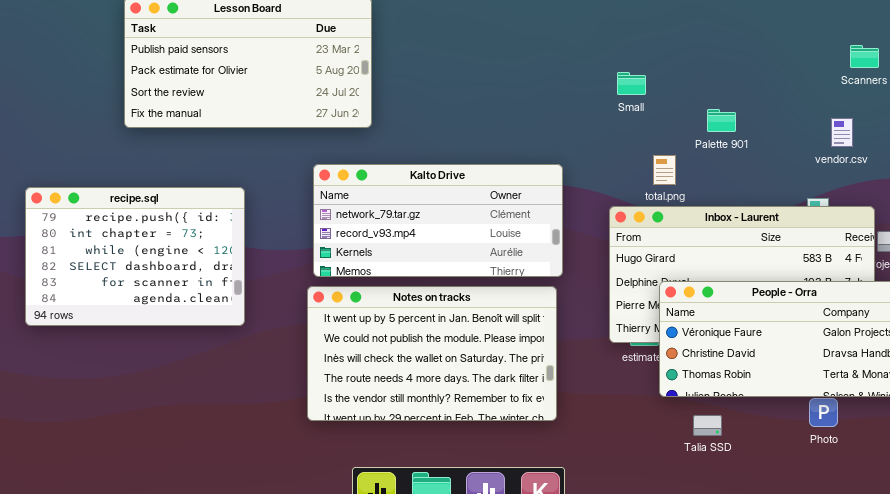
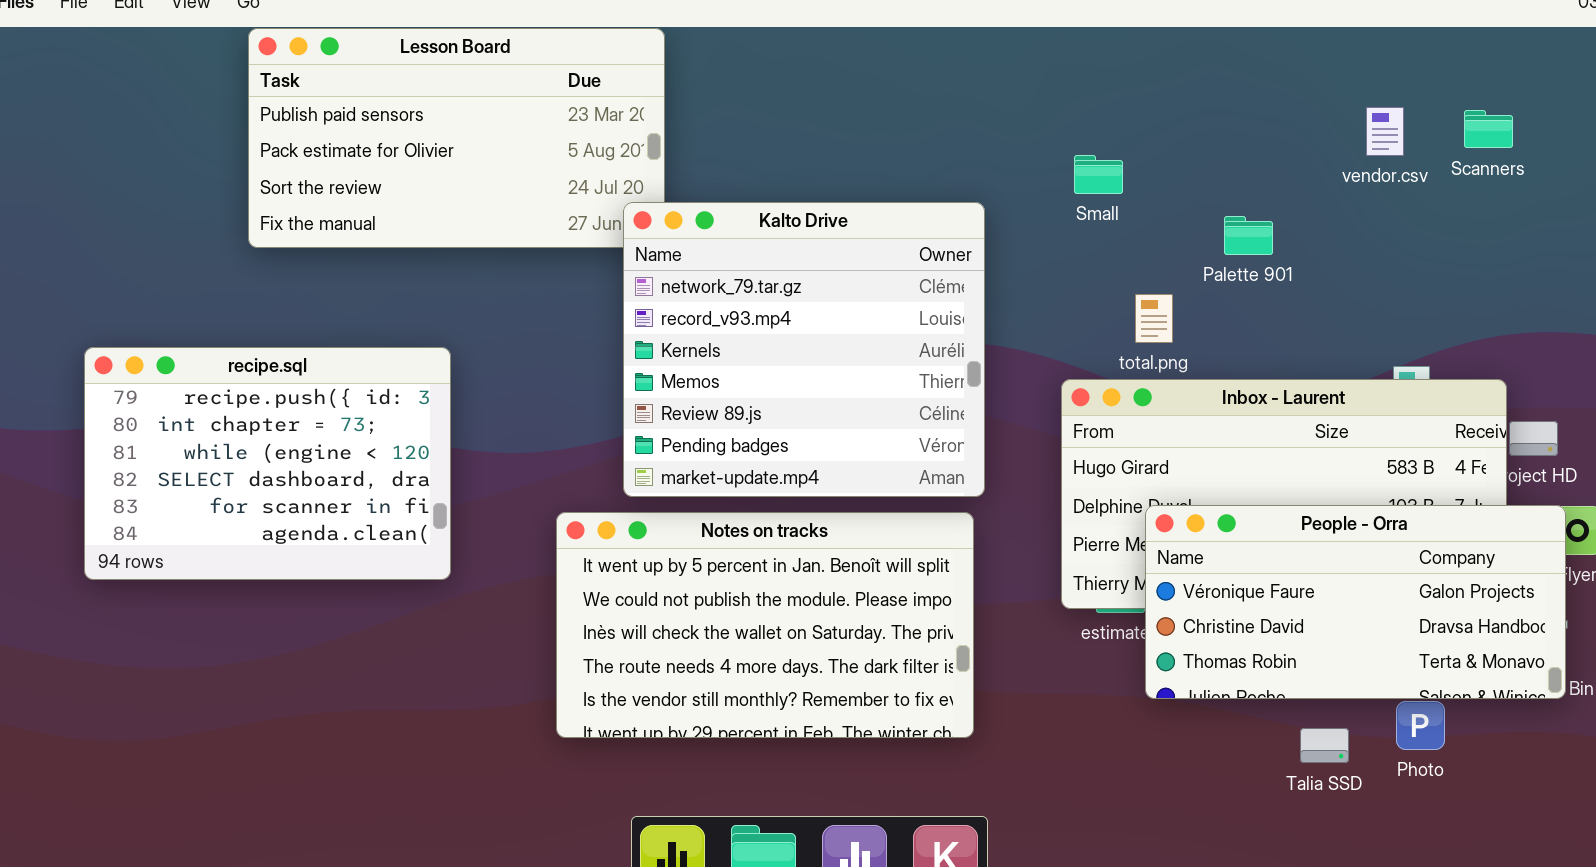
vendor.csv: [831,118,853,147] -> [1366,107,1404,156], moved
Kalto Drive: [313,164,563,277] -> [623,202,985,497], resized
Talia SSD: [693,415,722,436] -> [1300,728,1349,763], moved

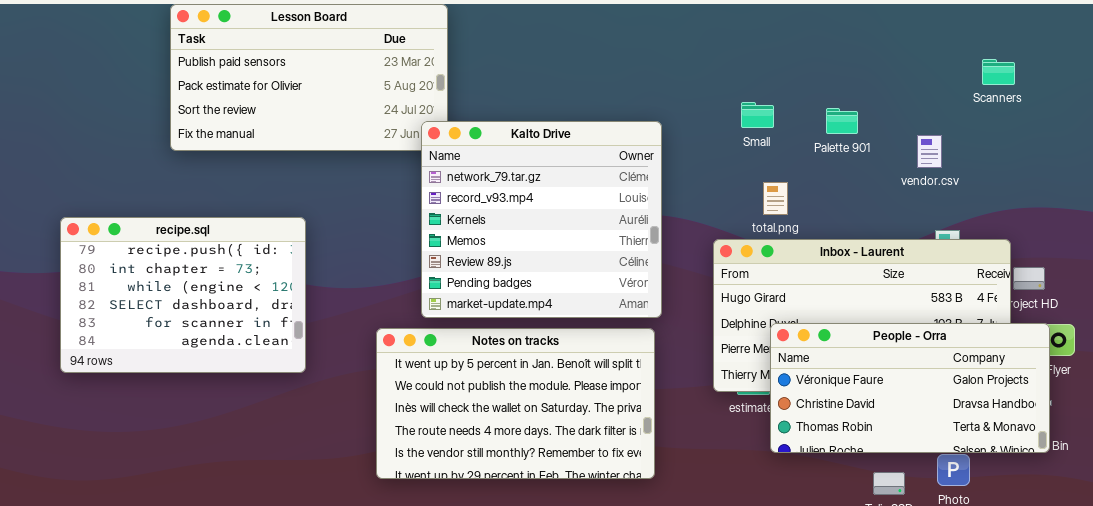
vendor.csv: [1366,107,1404,156] -> [917,135,942,168], moved
Small: [1074,155,1123,194] -> [741,102,774,128], moved
Palette 901: [1224,216,1273,255] -> [826,108,858,134], moved

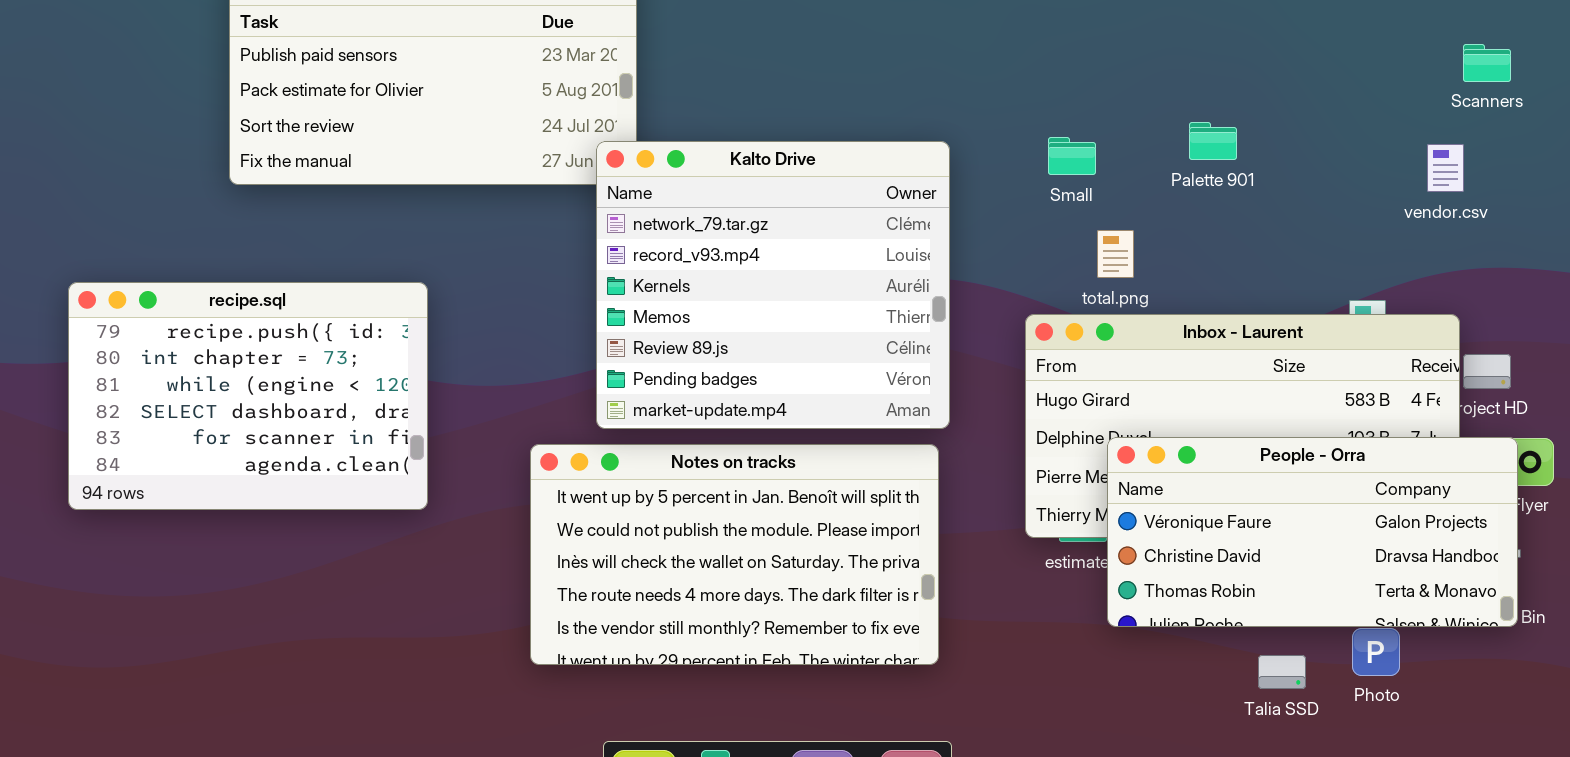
Scanners: [982,59,1015,85] -> [1463,44,1511,82], moved
Small: [741,102,774,128] -> [1048,137,1096,175], moved
vendor.csv: [917,135,942,168] -> [1427,144,1464,192], moved

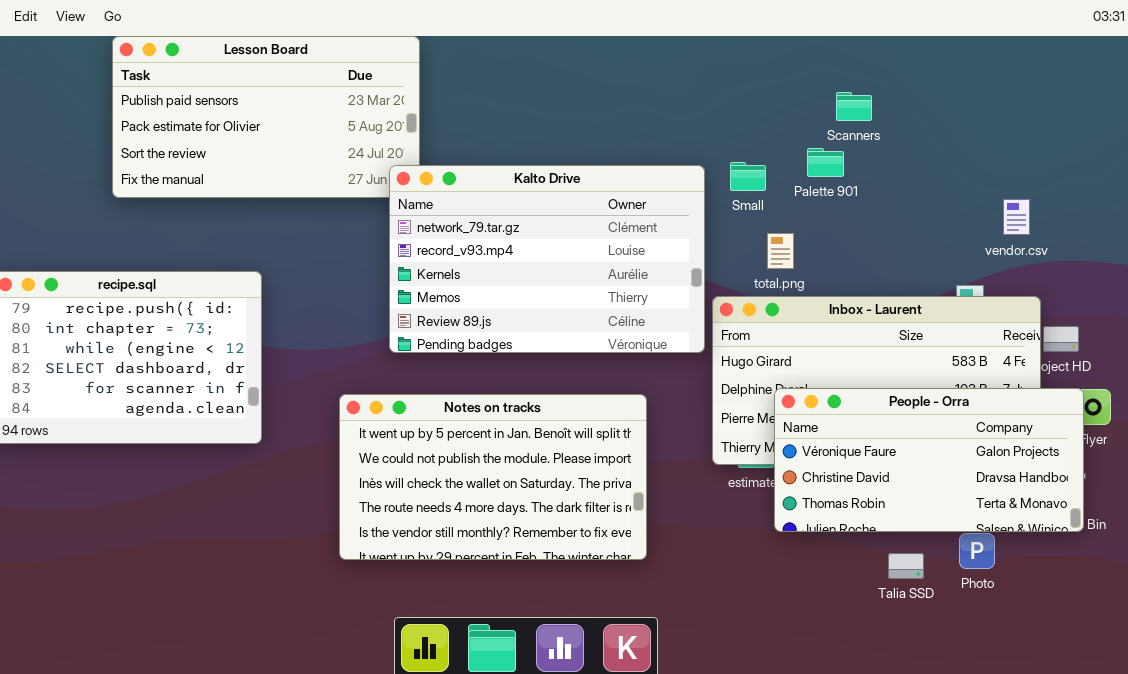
Scanners: [1463,44,1511,82] -> [836,92,872,121], moved
Palette 901: [1189,122,1237,160] -> [807,148,844,177], moved
Kalto Drive: [596,141,950,429] -> [389,165,705,353], resized
vendor.csv: [1427,144,1464,192] -> [1003,199,1030,235], moved

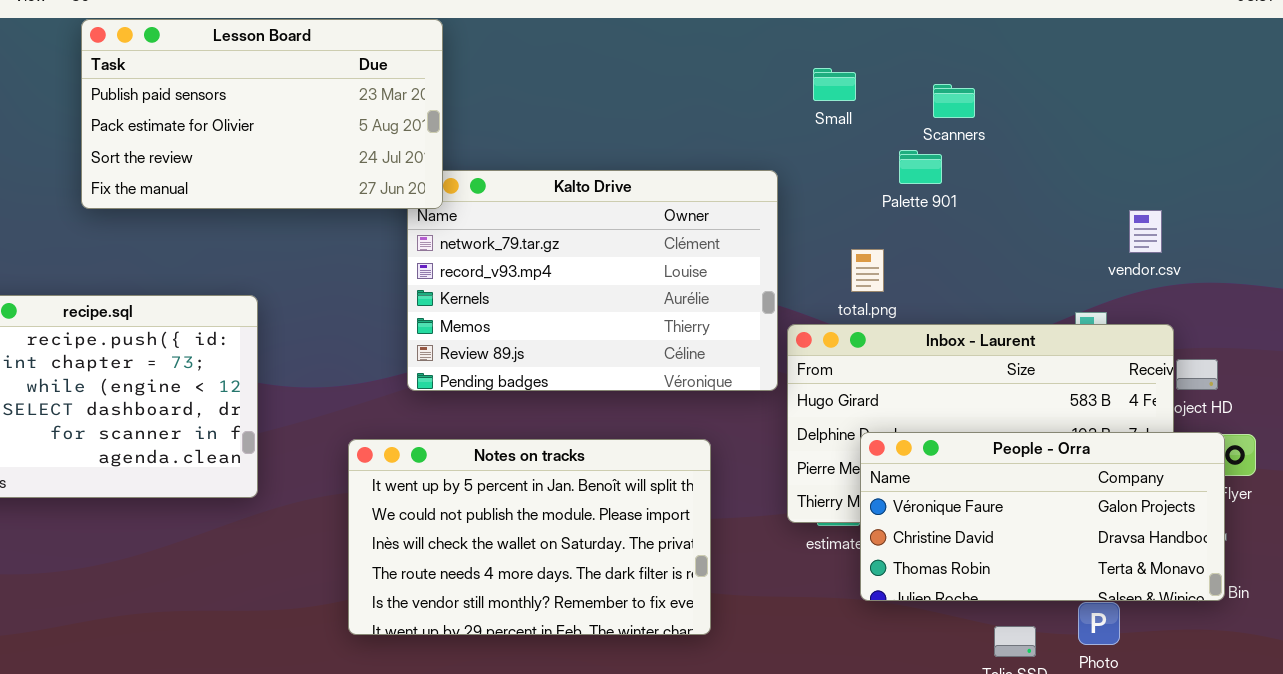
Lesson Board: [112,36,420,198] -> [81,19,443,209], raised
Small: [730,162,766,191] -> [813,68,856,101], moved

